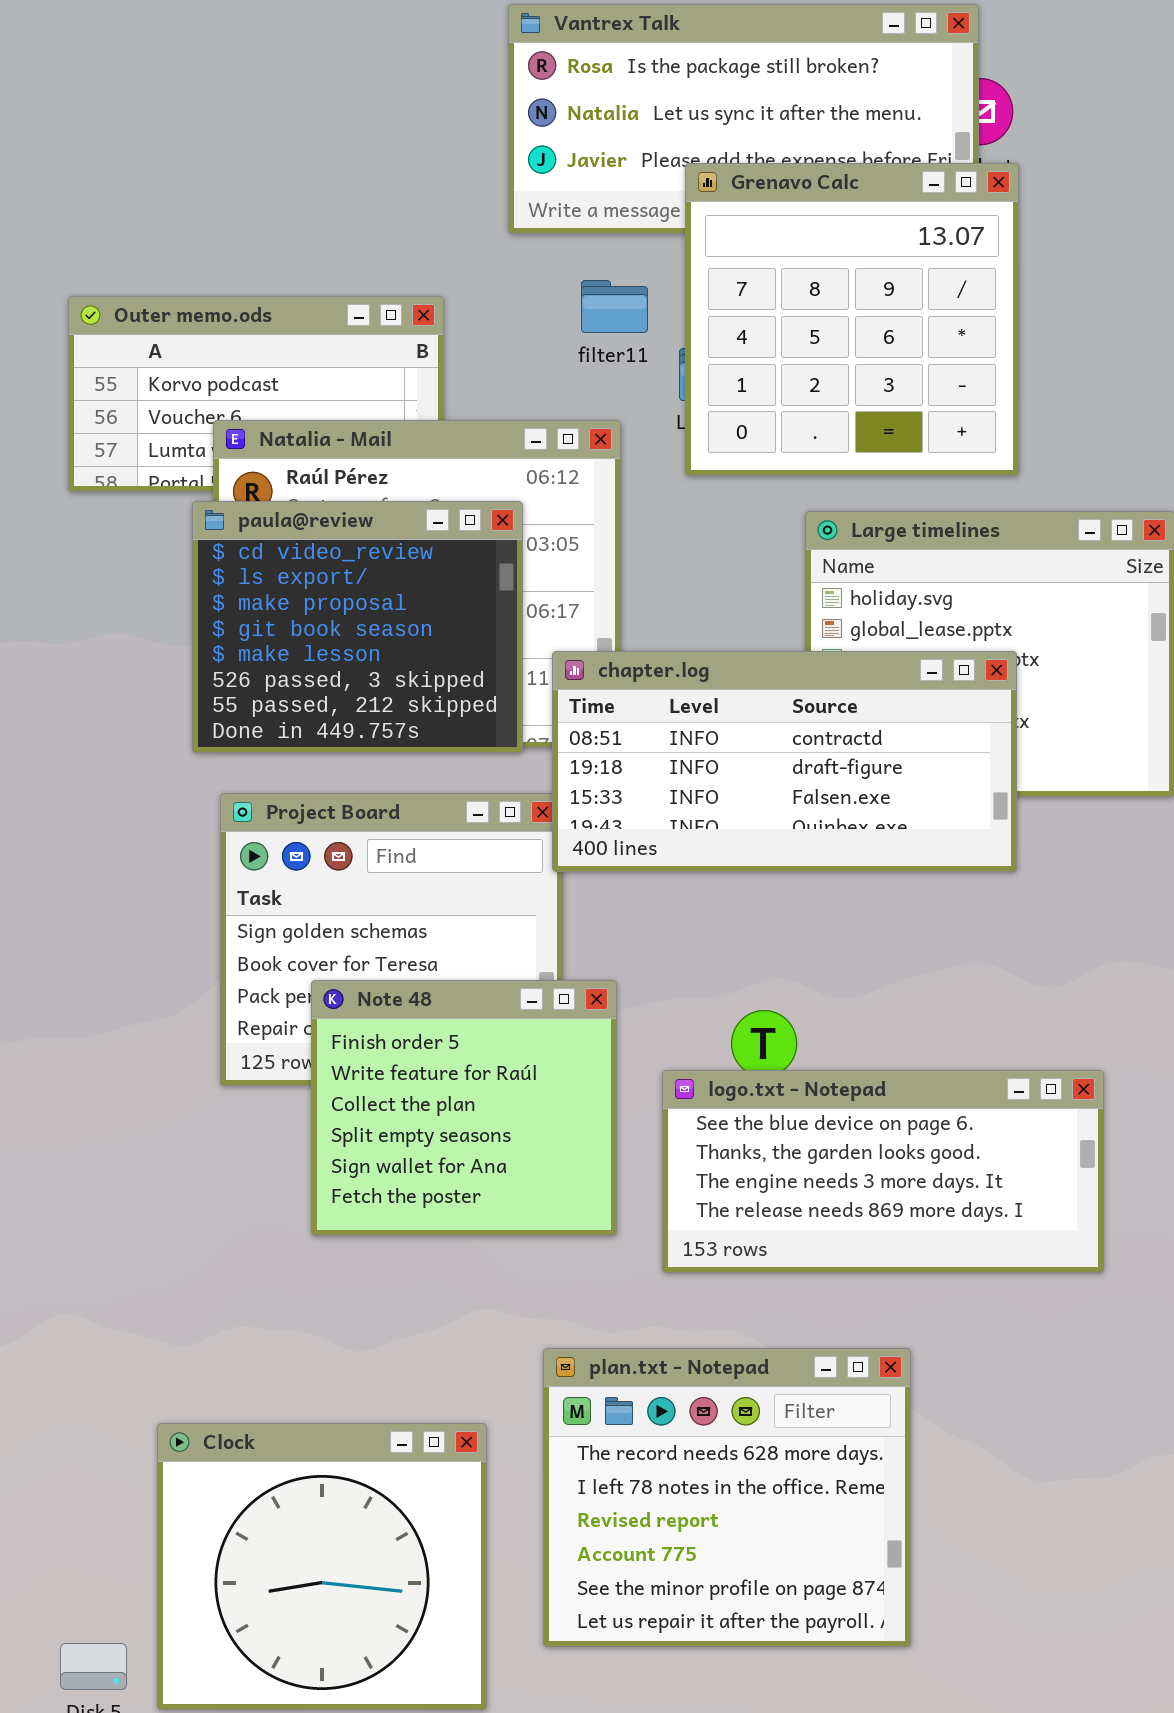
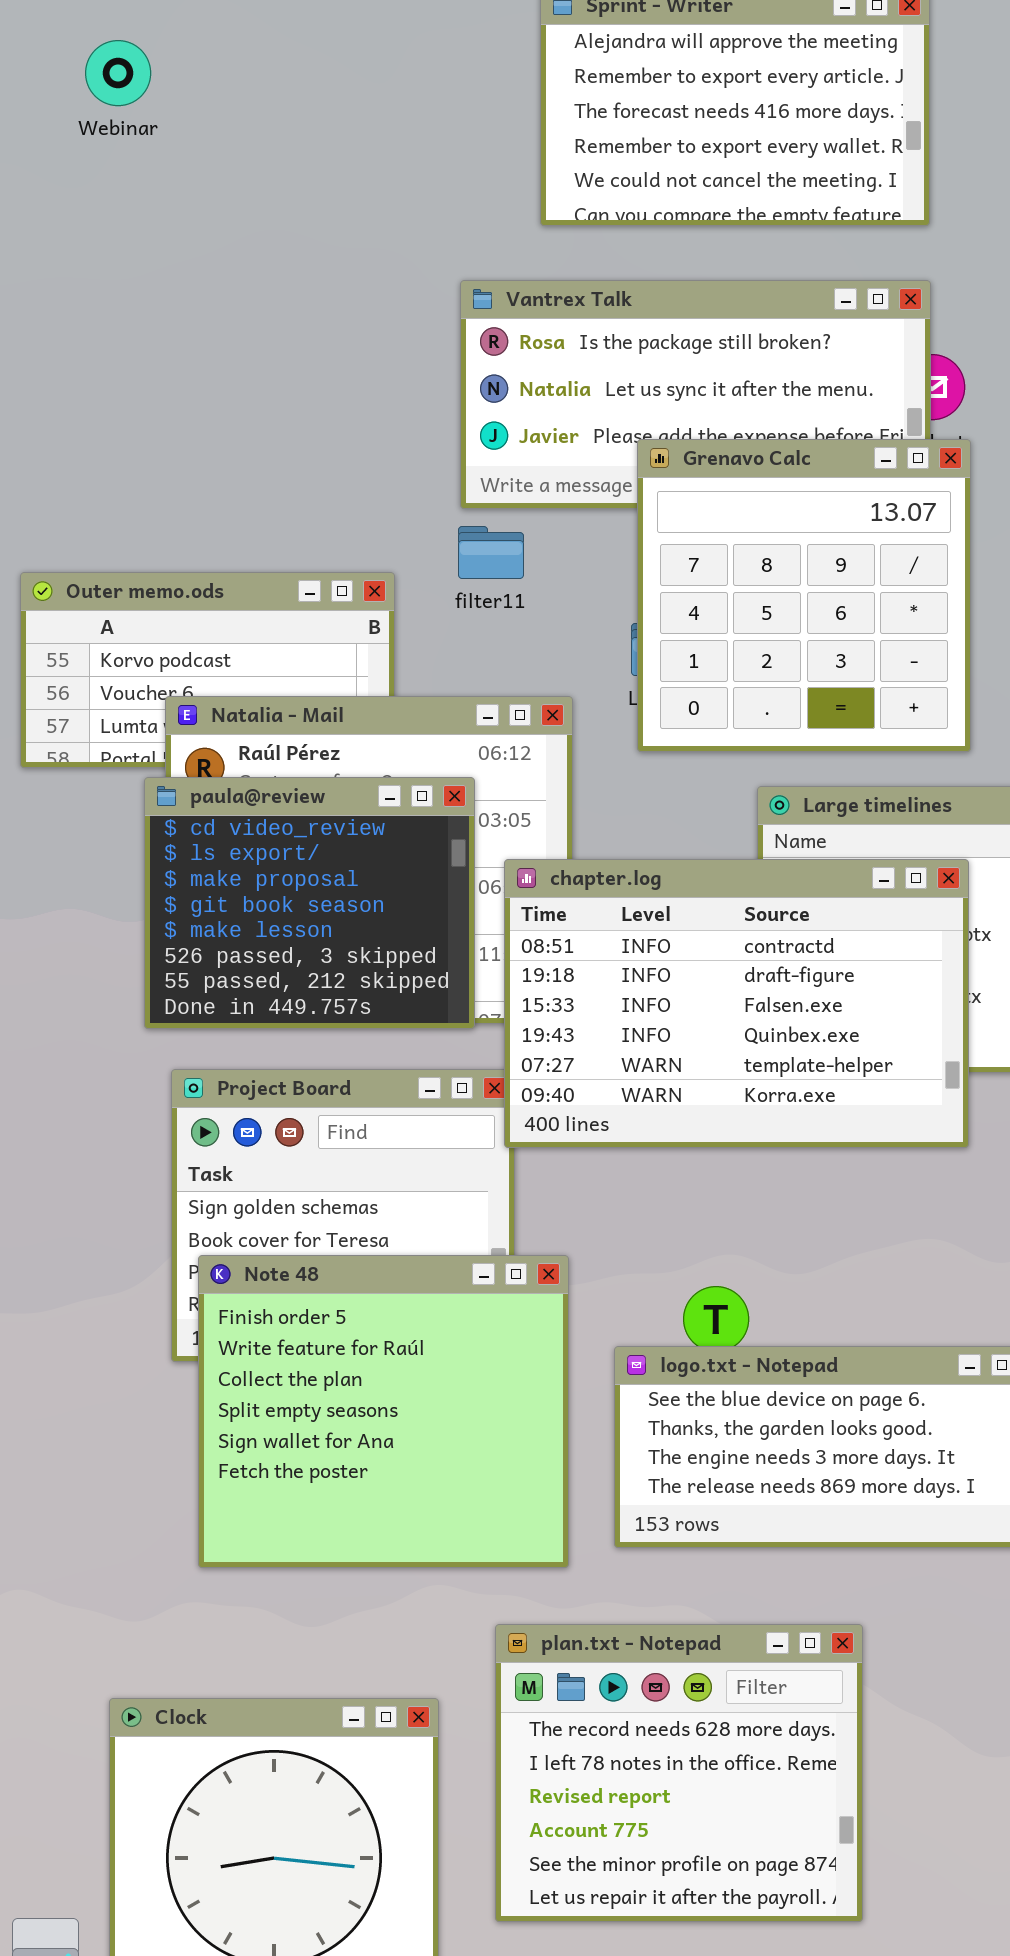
filter11: [581,280,648,333] -> [458,526,524,579], moved
chapter.log: [552,651,1017,872] -> [504,859,969,1148], resized
Note 48: [311,980,617,1236] -> [198,1255,569,1568], resized

